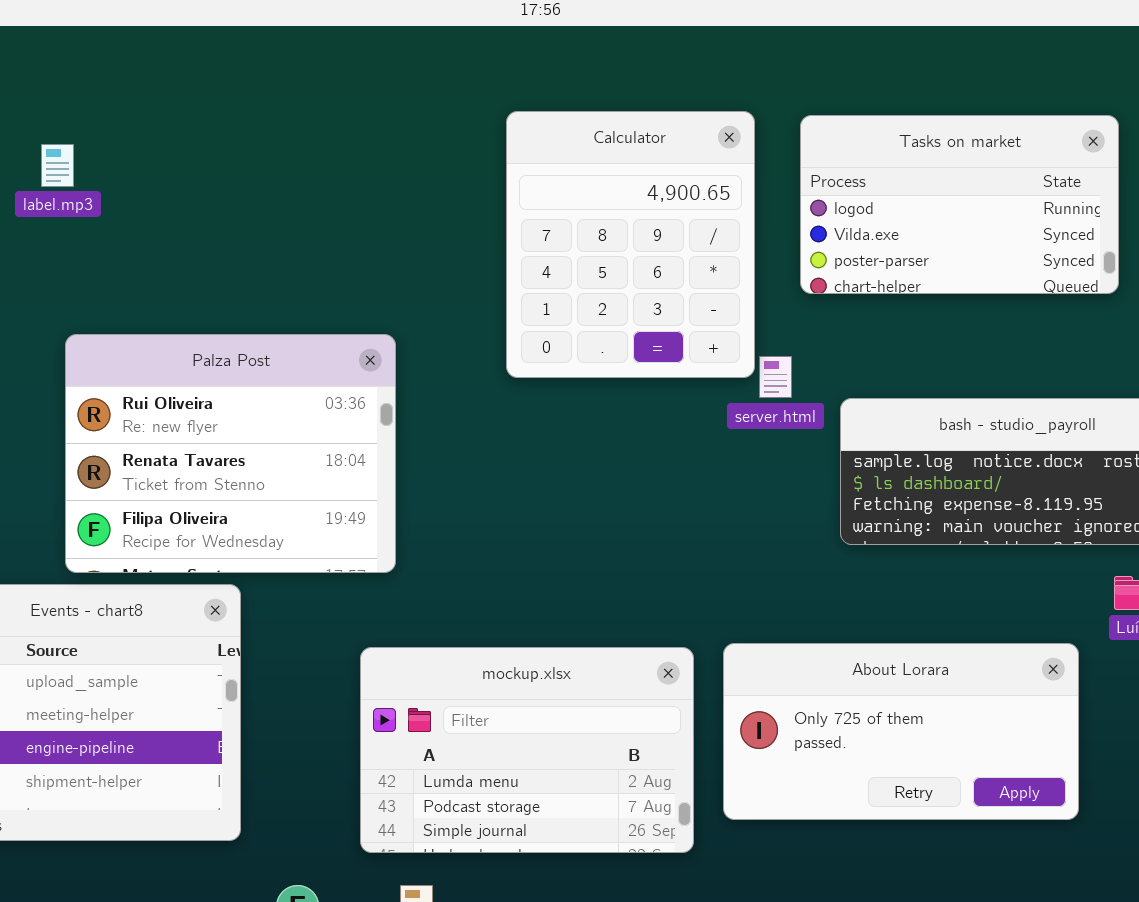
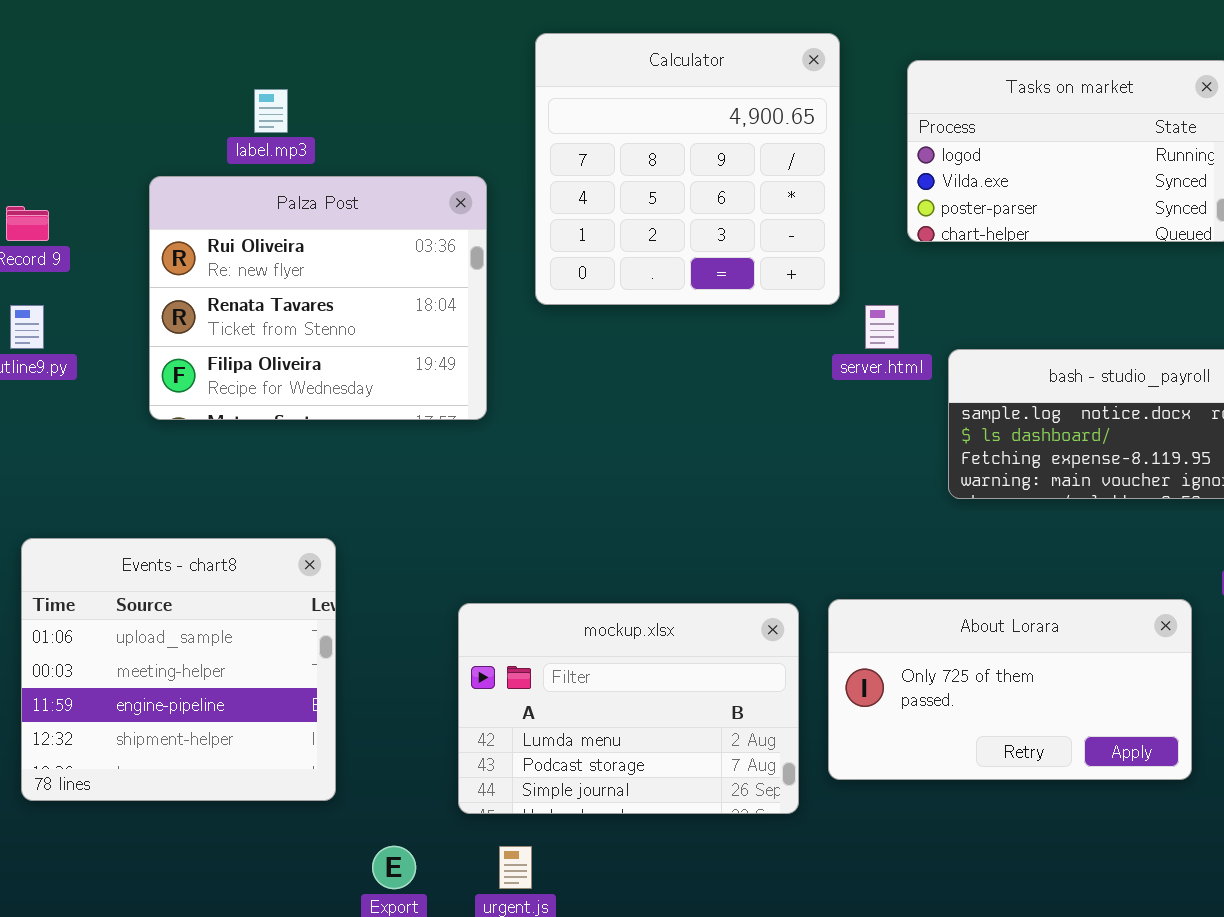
Calculator: [506,111,755,378] -> [535,33,840,305], moved, resized
label.mp3: [41,144,74,187] -> [254,89,288,133], moved
Palza Post: [65,334,396,573] -> [149,176,487,420], moved

